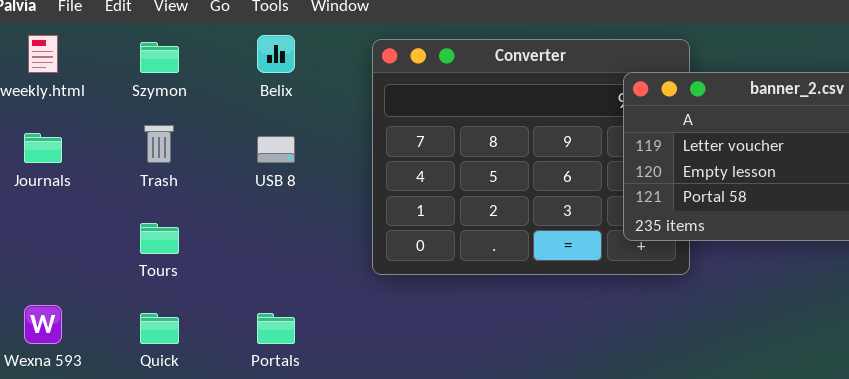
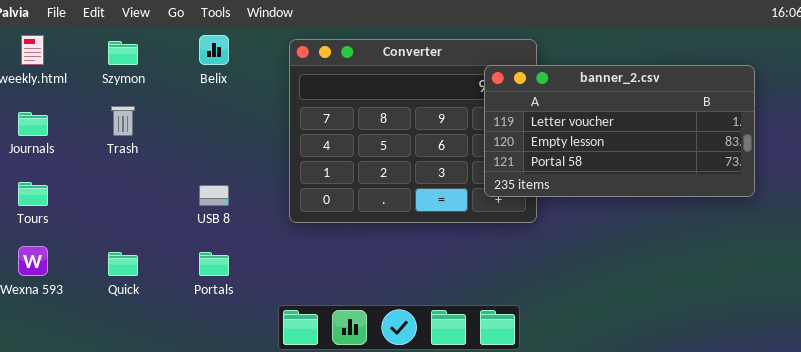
USB 8: [257,136,295,163] -> [199,185,229,206], moved
Tours: [140,223,179,254] -> [18,182,48,206], moved

